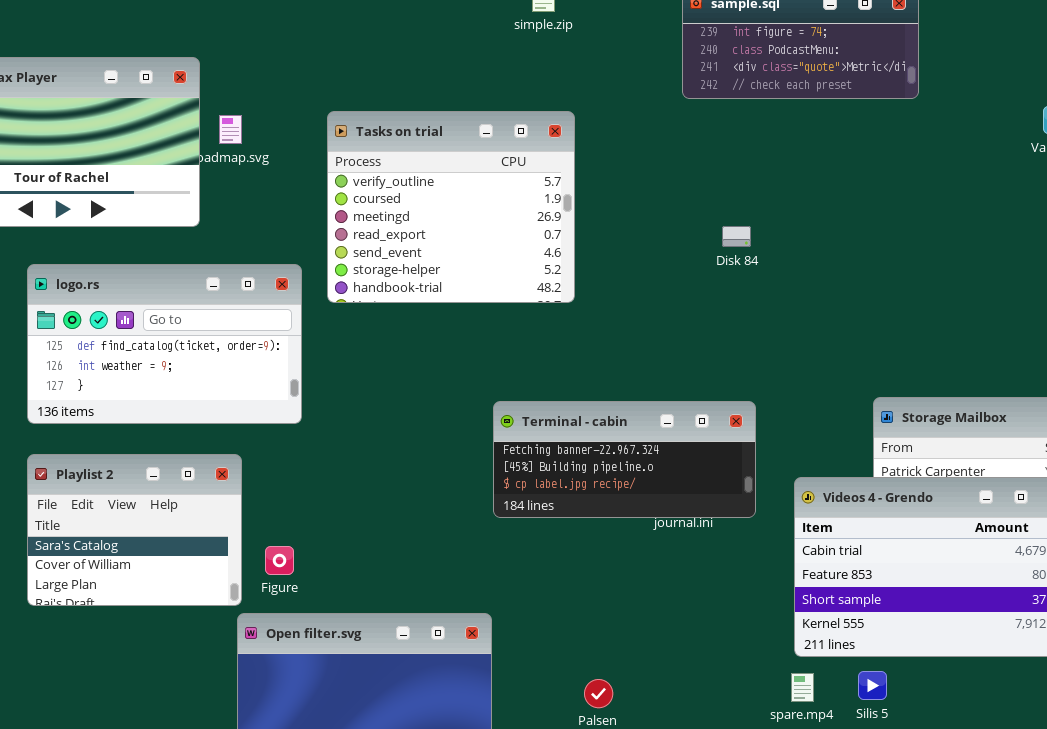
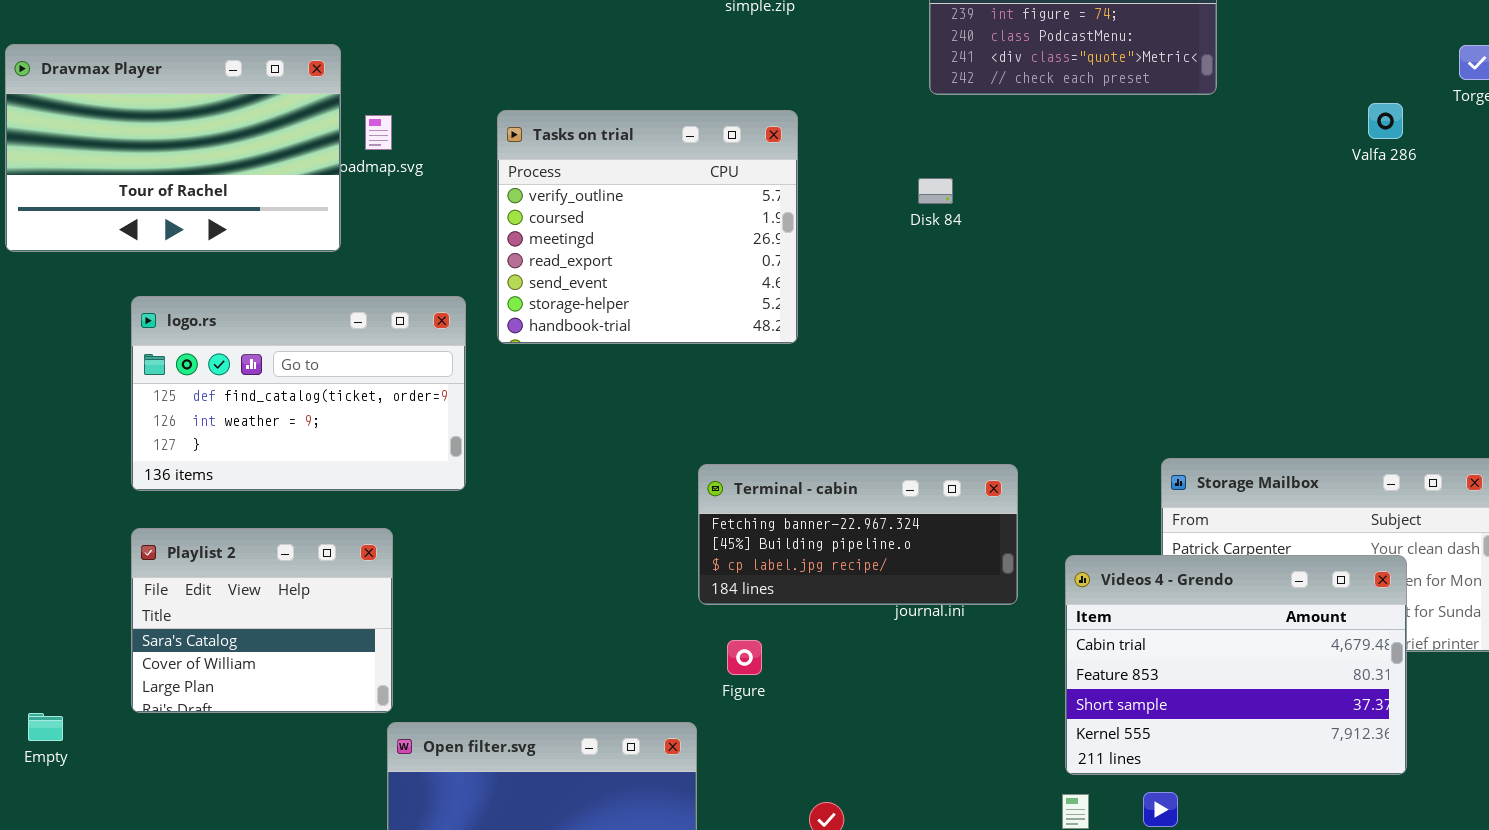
Disk 84: [722,226,751,247] -> [918,178,953,204], moved
Figure: [265,546,294,575] -> [727,640,762,675], moved

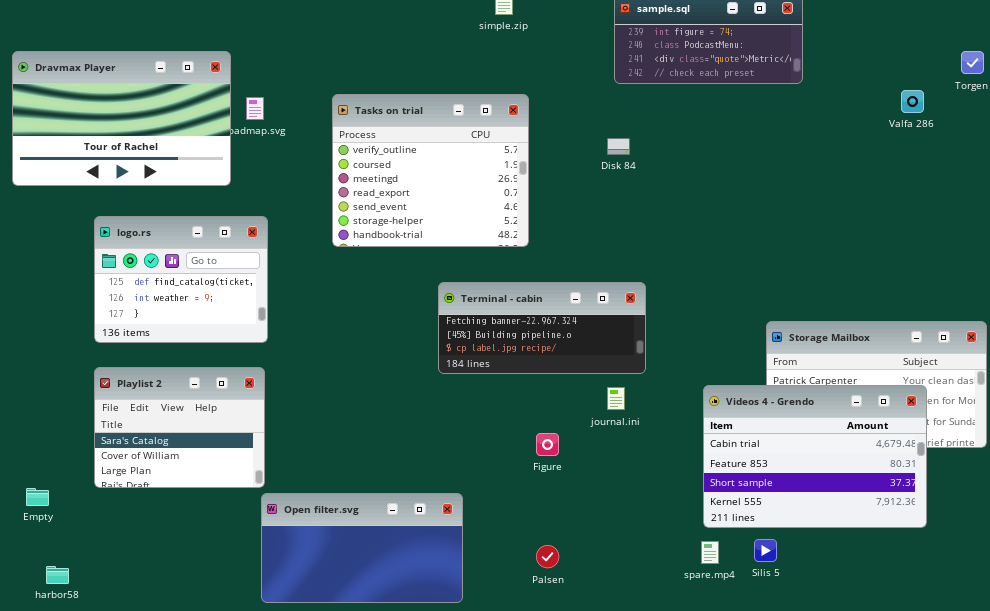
logo.rs: [131,296,466,491] -> [94,216,268,343], resized
Terminal - cabin: [698,464,1018,605] -> [438,282,646,374], moved
Figure: [727,640,762,675] -> [536,433,559,456], moved

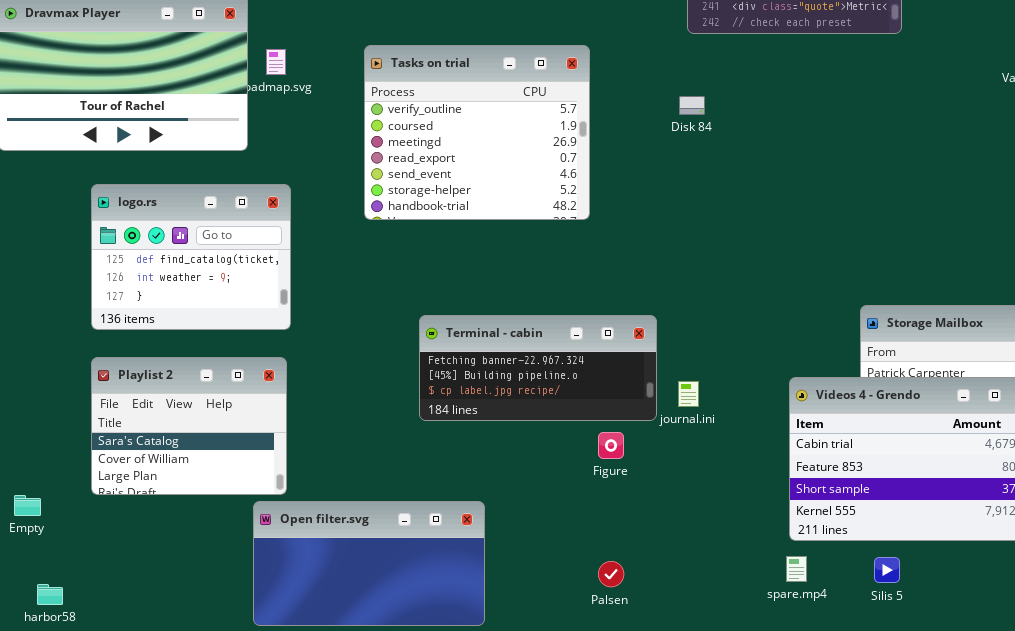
Terminal - cabin: [438,282,646,374] -> [419,315,657,421], moved
Open filter.svg: [261,493,463,603] -> [253,501,485,626], moved
Silis 5: [754,539,777,562] -> [874,557,900,583], moved

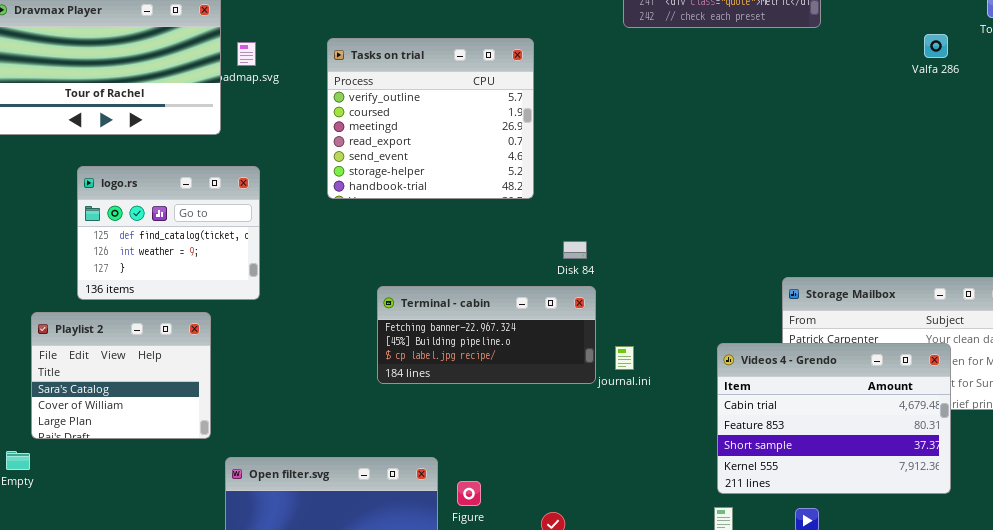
Disk 84: [679,96,705,115] -> [563,241,587,259], moved
Playlist 2: [91,357,287,495] -> [31,312,211,439], moved
Figure: [598,432,624,459] -> [457,481,481,506], moved

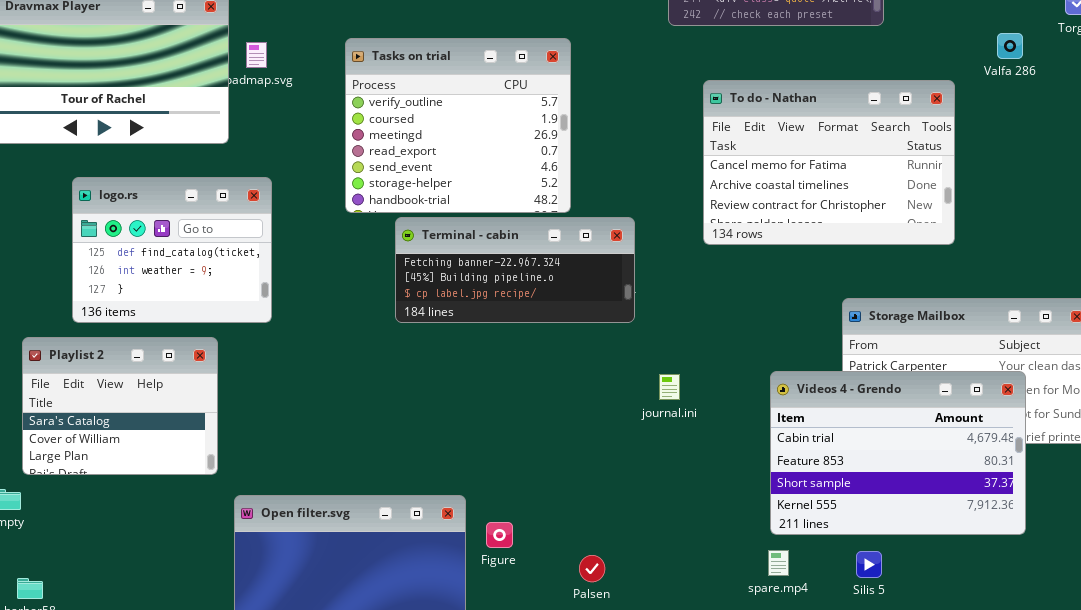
To do - Nathan: none -> [703,80,955,245], opened
Terminal - cabin: [377,286,596,384] -> [395,217,635,323], moved

